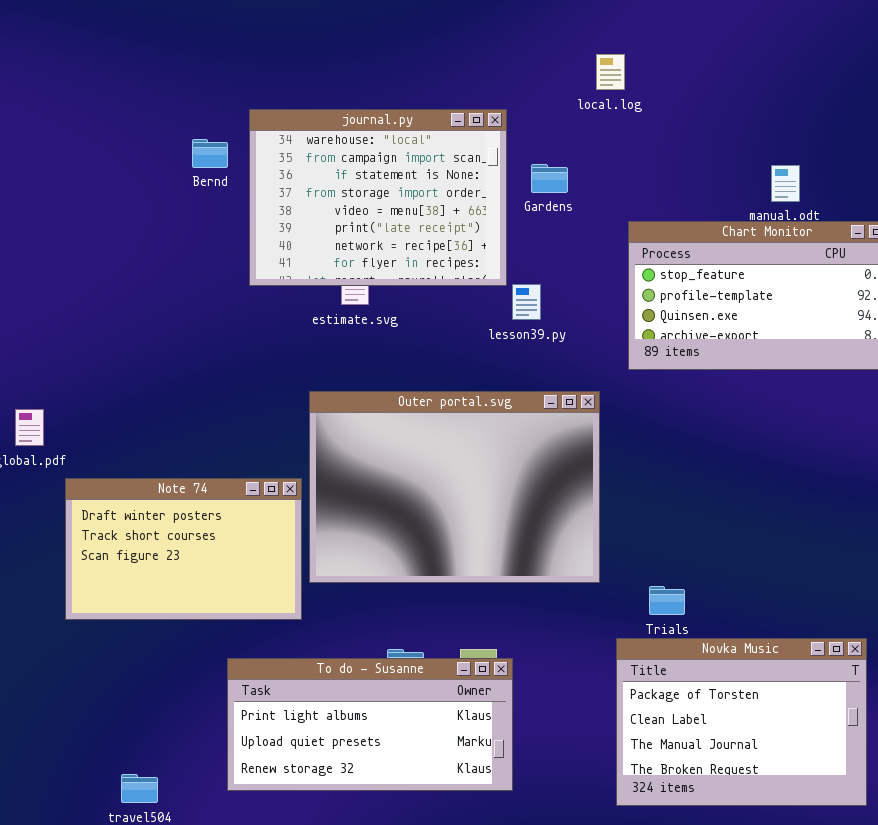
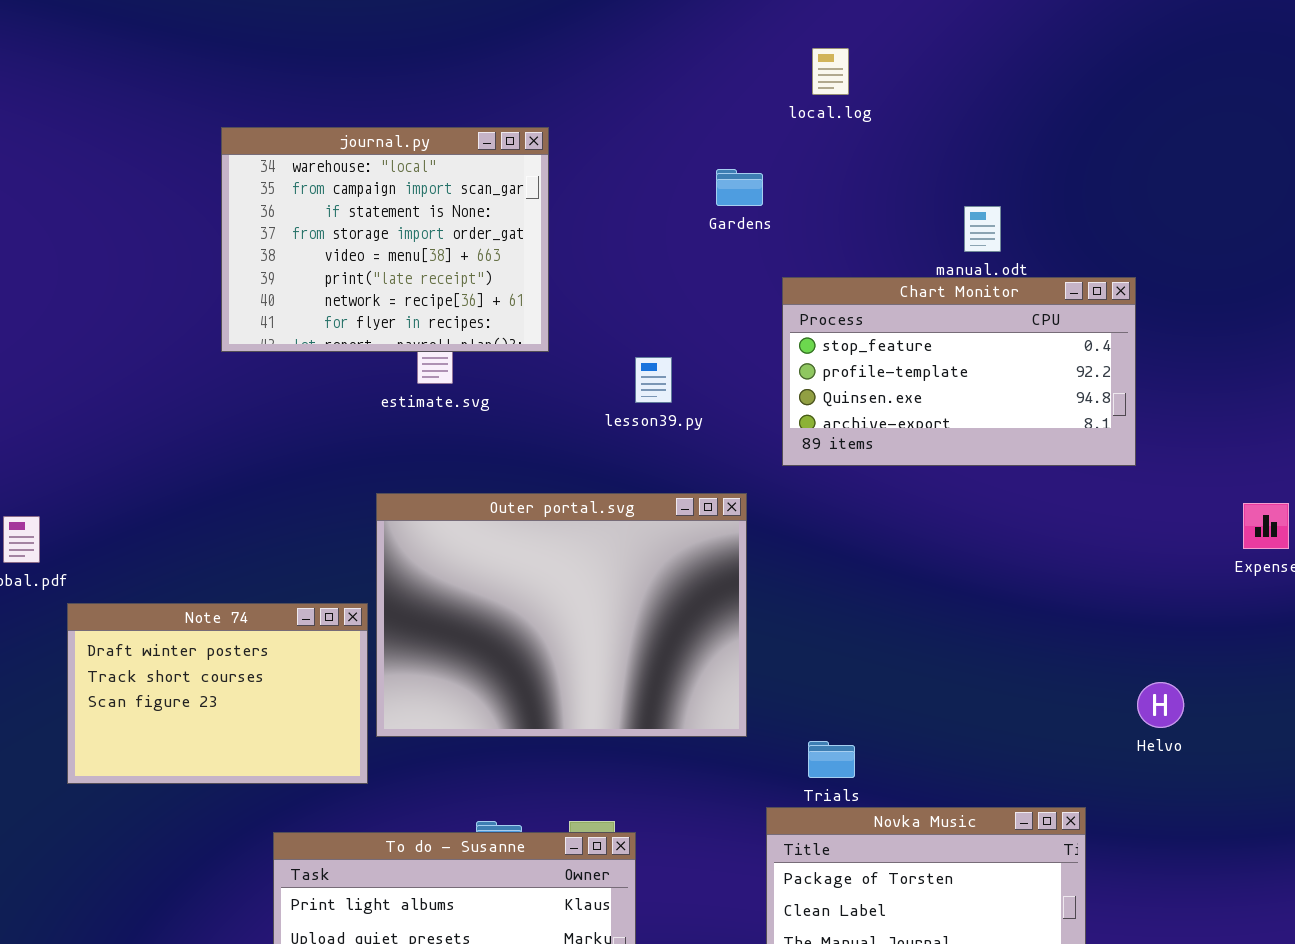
local.log: [596,54,625,90] -> [812,48,849,95], moved
journal.py: [249,109,507,286] -> [221,127,549,352], moved
Gardens: [531,164,568,193] -> [716,169,763,206], moved

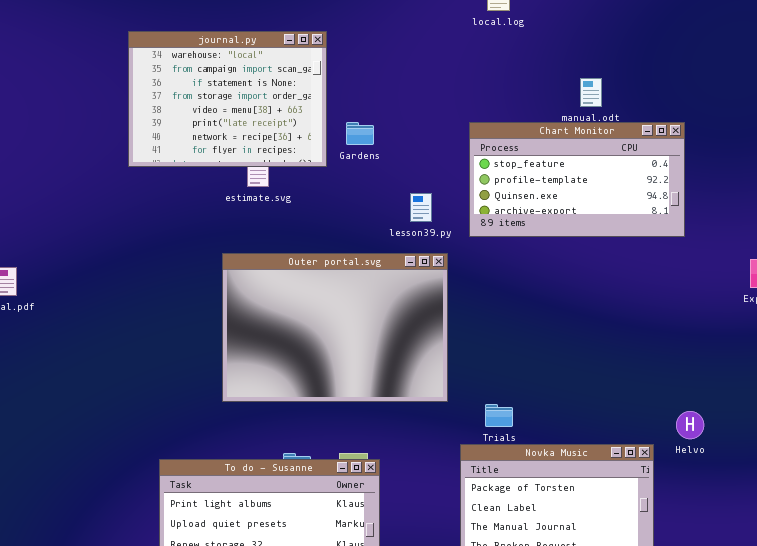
Gardens: [716,169,763,206] -> [346,122,374,145], moved
lesson39.py: [635,357,672,403] -> [410,193,432,222], moved
Note 74: [67,603,368,784] -> none, closed
Helvo: [1137,682,1184,728] -> [676,411,704,439], moved

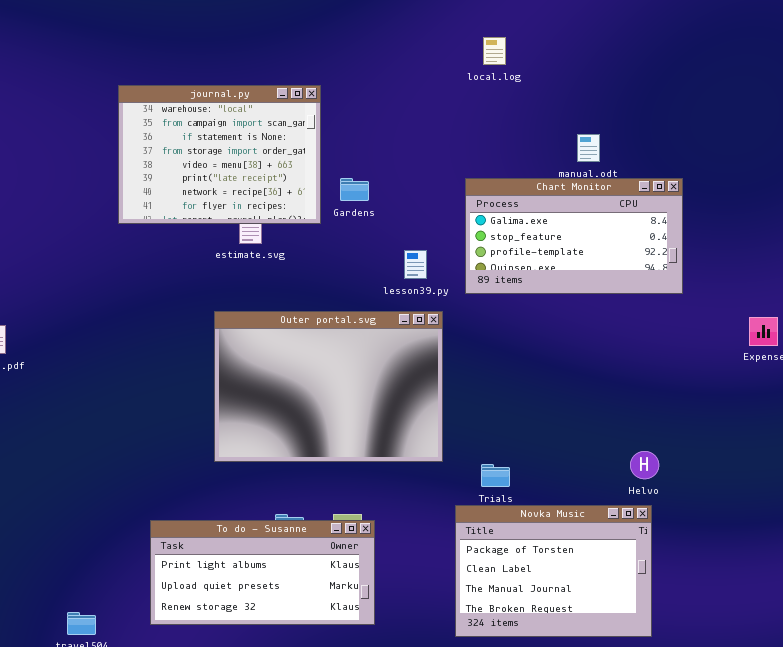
Chart Monitor: [469,122,685,237] -> [465,178,683,294], scrolled up 1 row
Helvo: [676,411,704,439] -> [630,451,659,479], moved

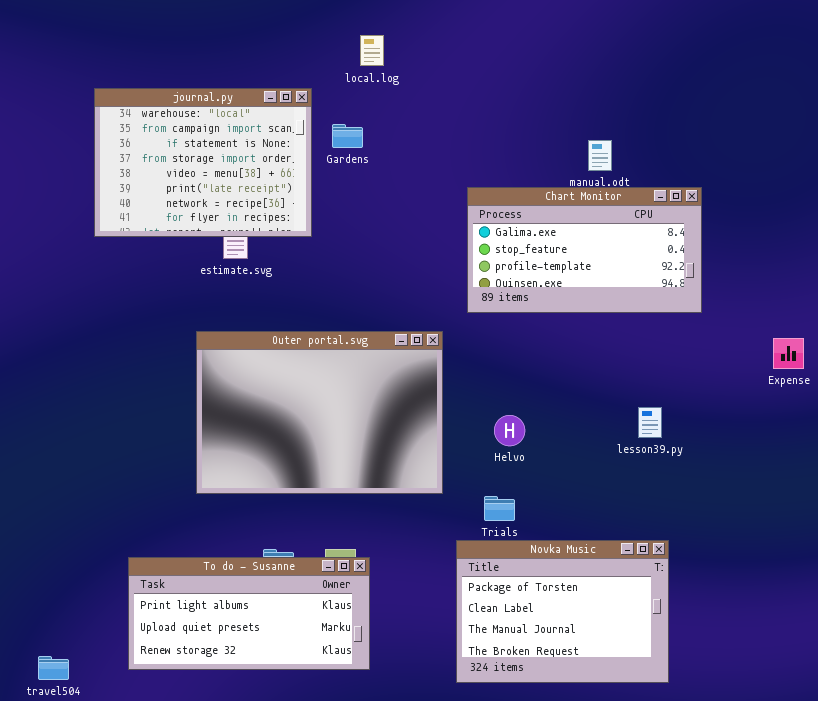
local.log: [483,37,506,65] -> [360,35,384,66], moved
Gardens: [340,178,369,201] -> [332,124,363,148], moved
lesson39.py: [404,250,427,279] -> [638,407,662,438], moved
Helvo: [630,451,659,479] -> [494,415,525,446], moved

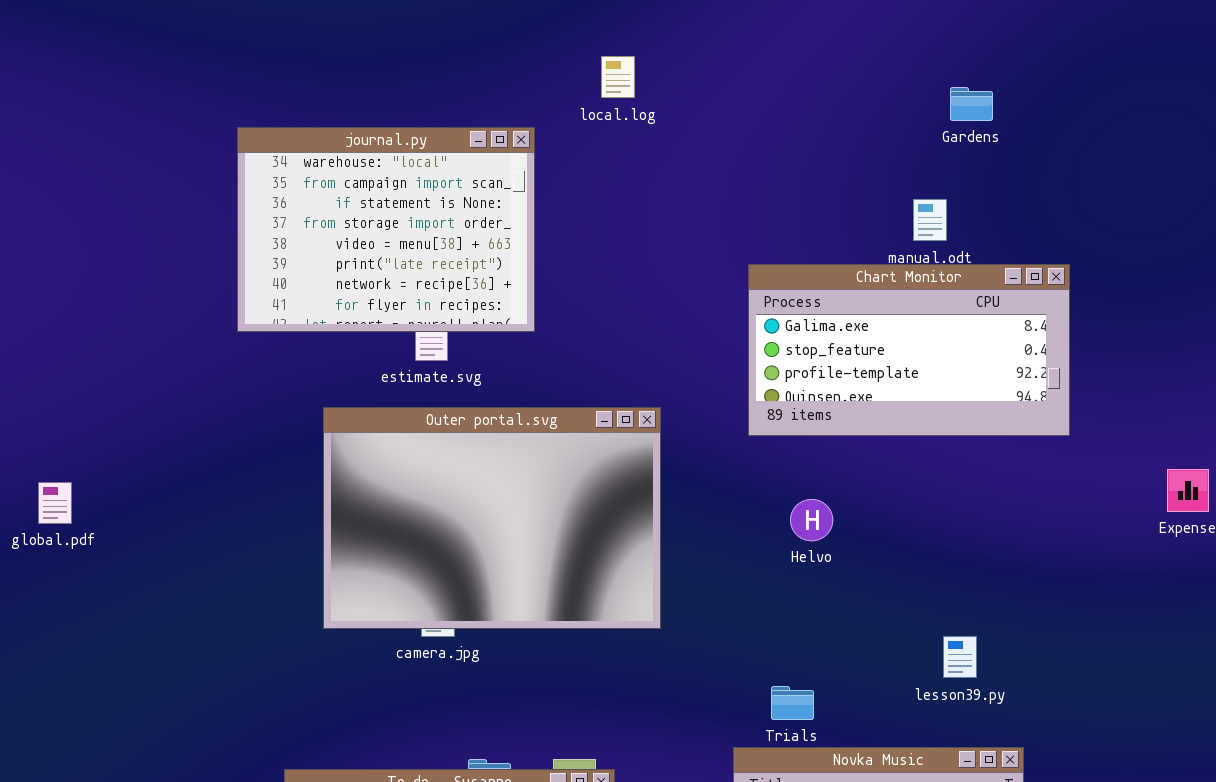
Gardens: [332,124,363,148] -> [950,87,993,121], moved
Outer portal.svg: [196,331,443,494] -> [323,407,661,629], moved
lesson39.py: [638,407,662,438] -> [943,636,977,678], moved
Helvo: [494,415,525,446] -> [790,499,833,541], moved

